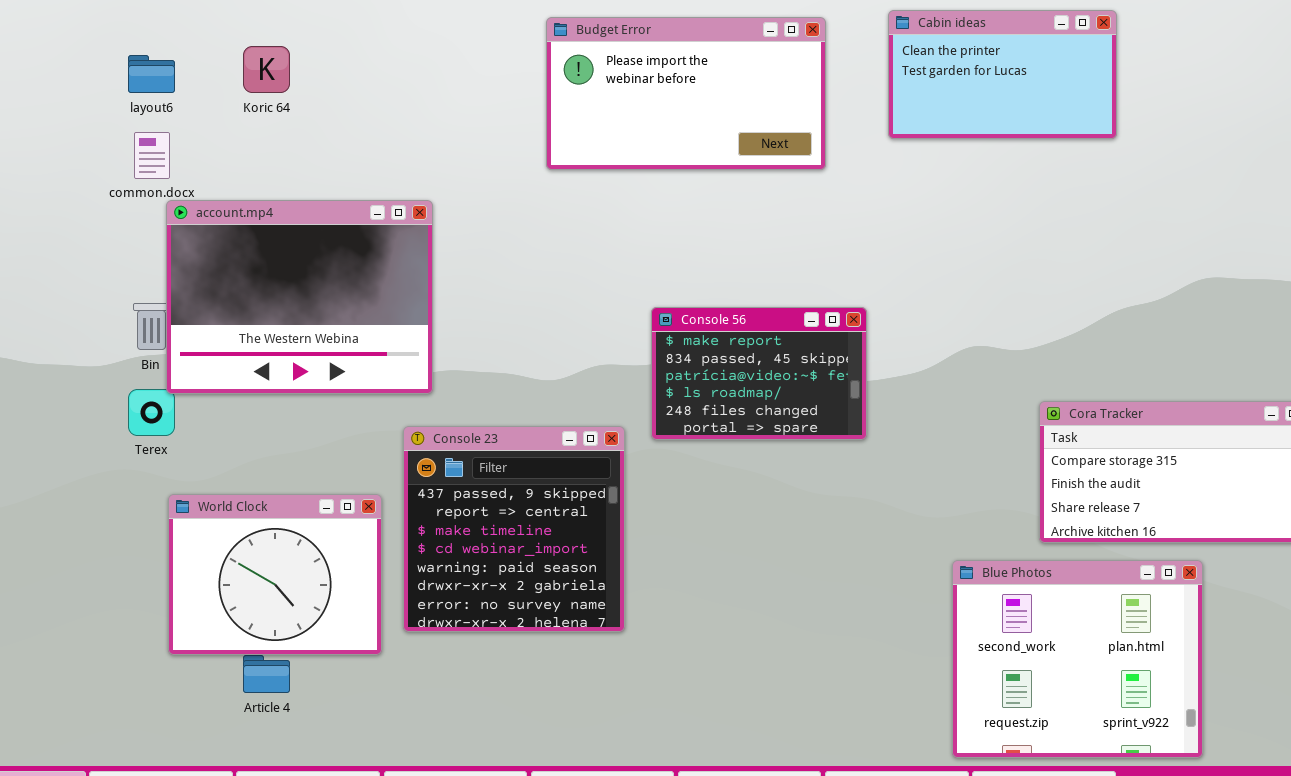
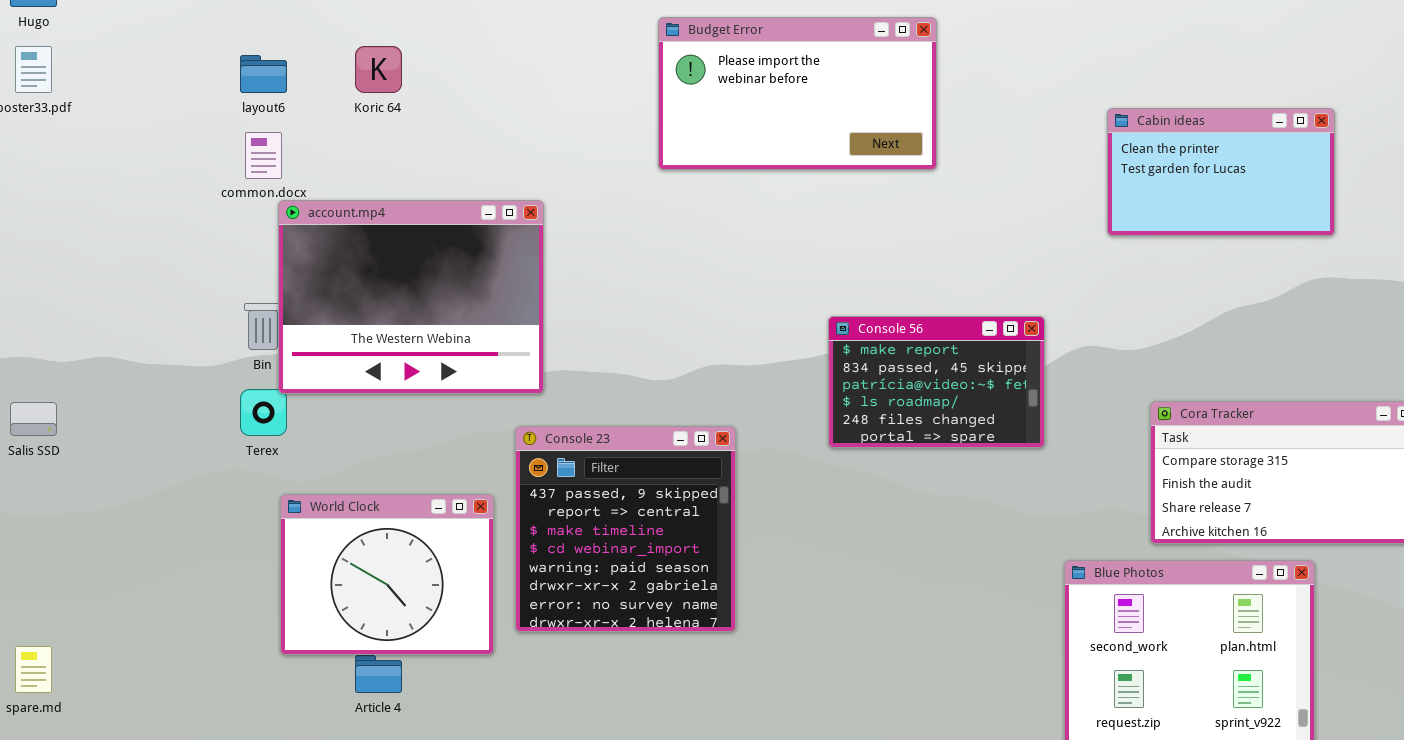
Cabin ideas: [888,10,1117,139] -> [1107,108,1335,236], moved
Console 56: [651,307,867,440] -> [828,316,1045,448], moved

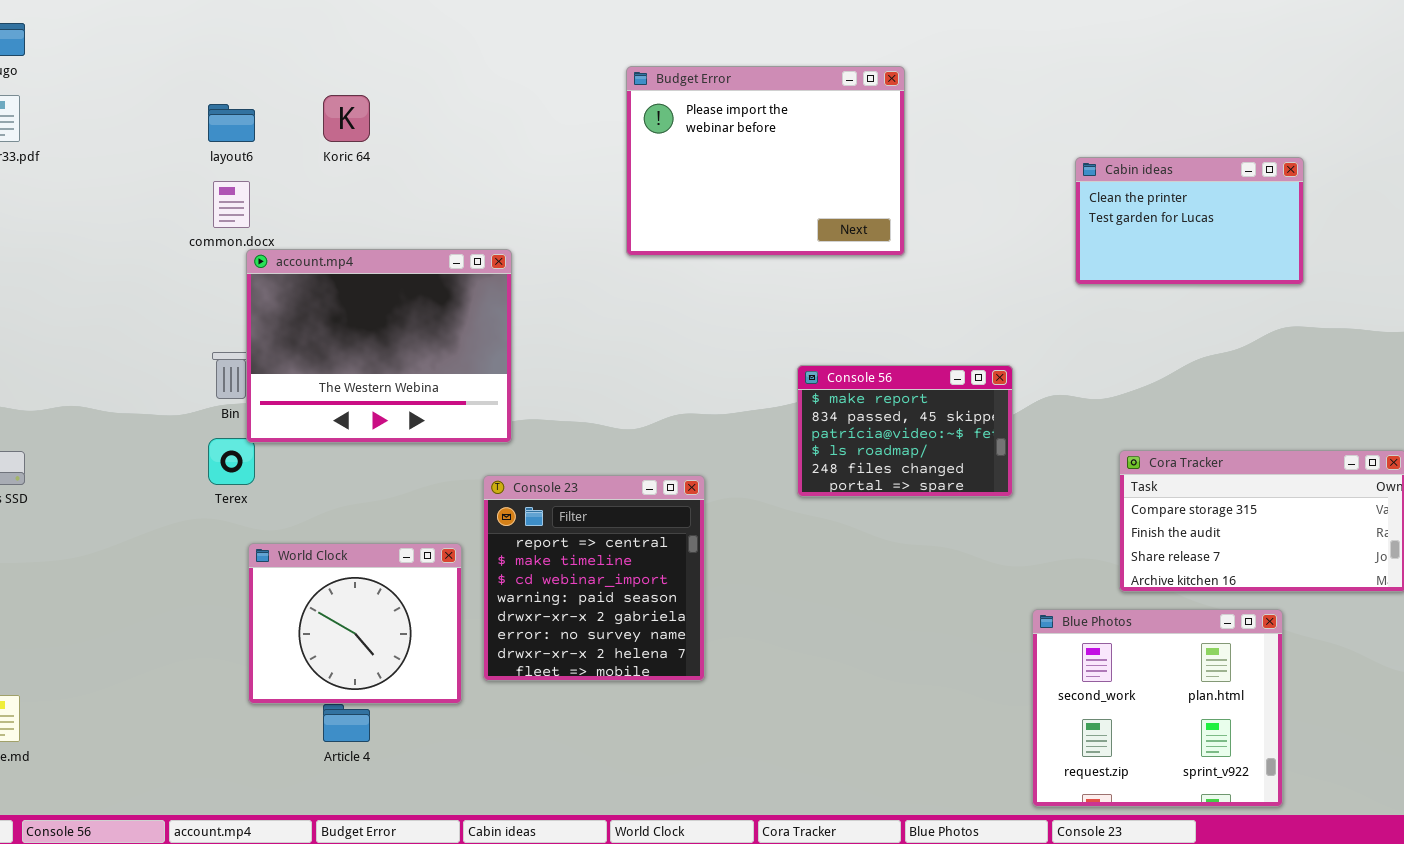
Budget Error: [658,17,937,170] -> [626,66,905,256], resized
Console 23: [515,426,736,632] -> [483,475,705,681], scrolled down 1 row

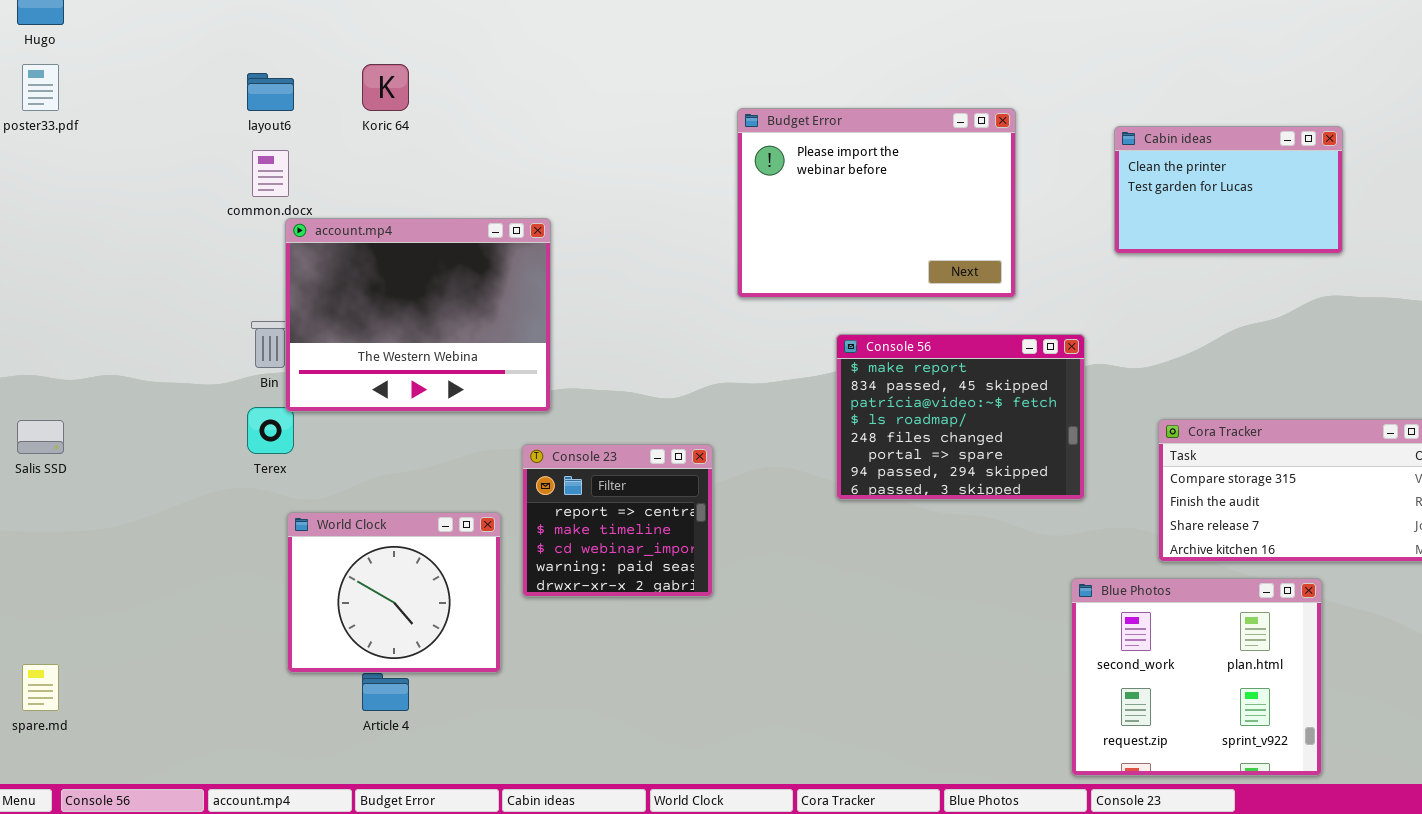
Budget Error: [626,66,905,256] -> [737,108,1016,298], moved
Console 56: [797,365,1013,497] -> [836,334,1085,500], resized
Console 23: [483,475,705,681] -> [522,444,713,597], resized

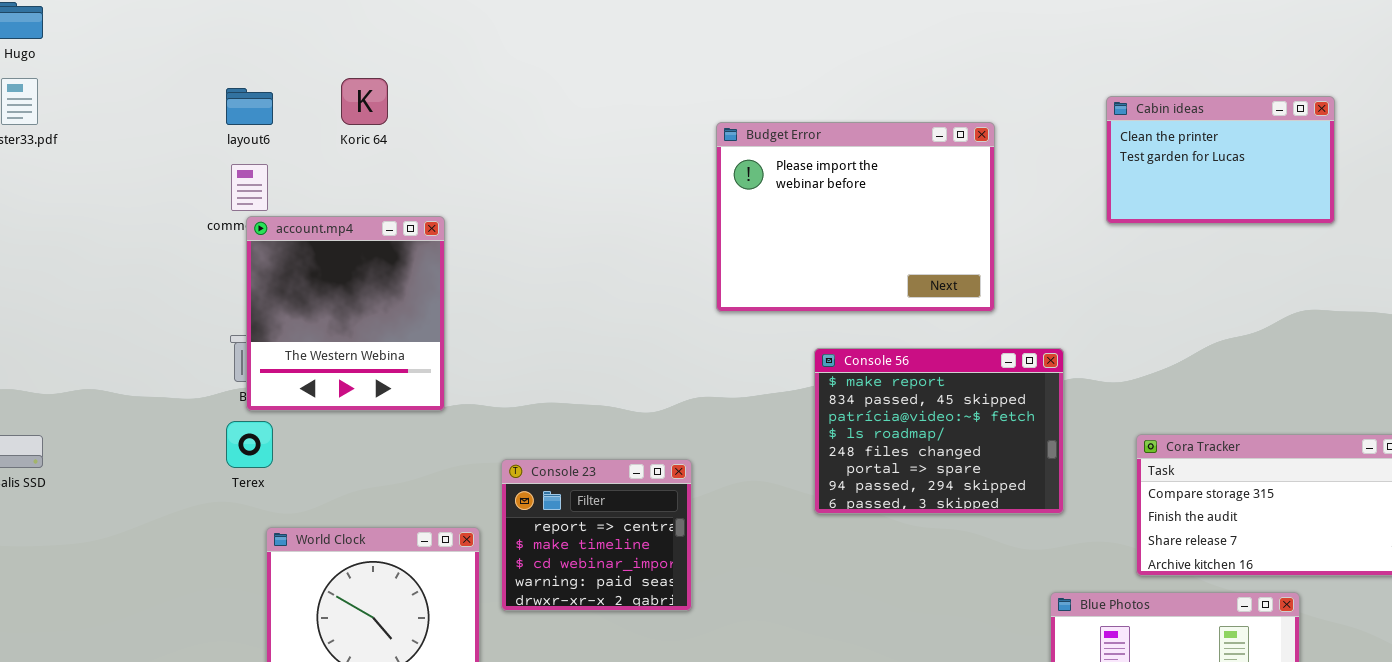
Cabin ideas: [1114,126,1343,254] -> [1106,96,1335,224], moved
account.mp4: [285,218,551,412] -> [246,216,445,411], moved, resized

